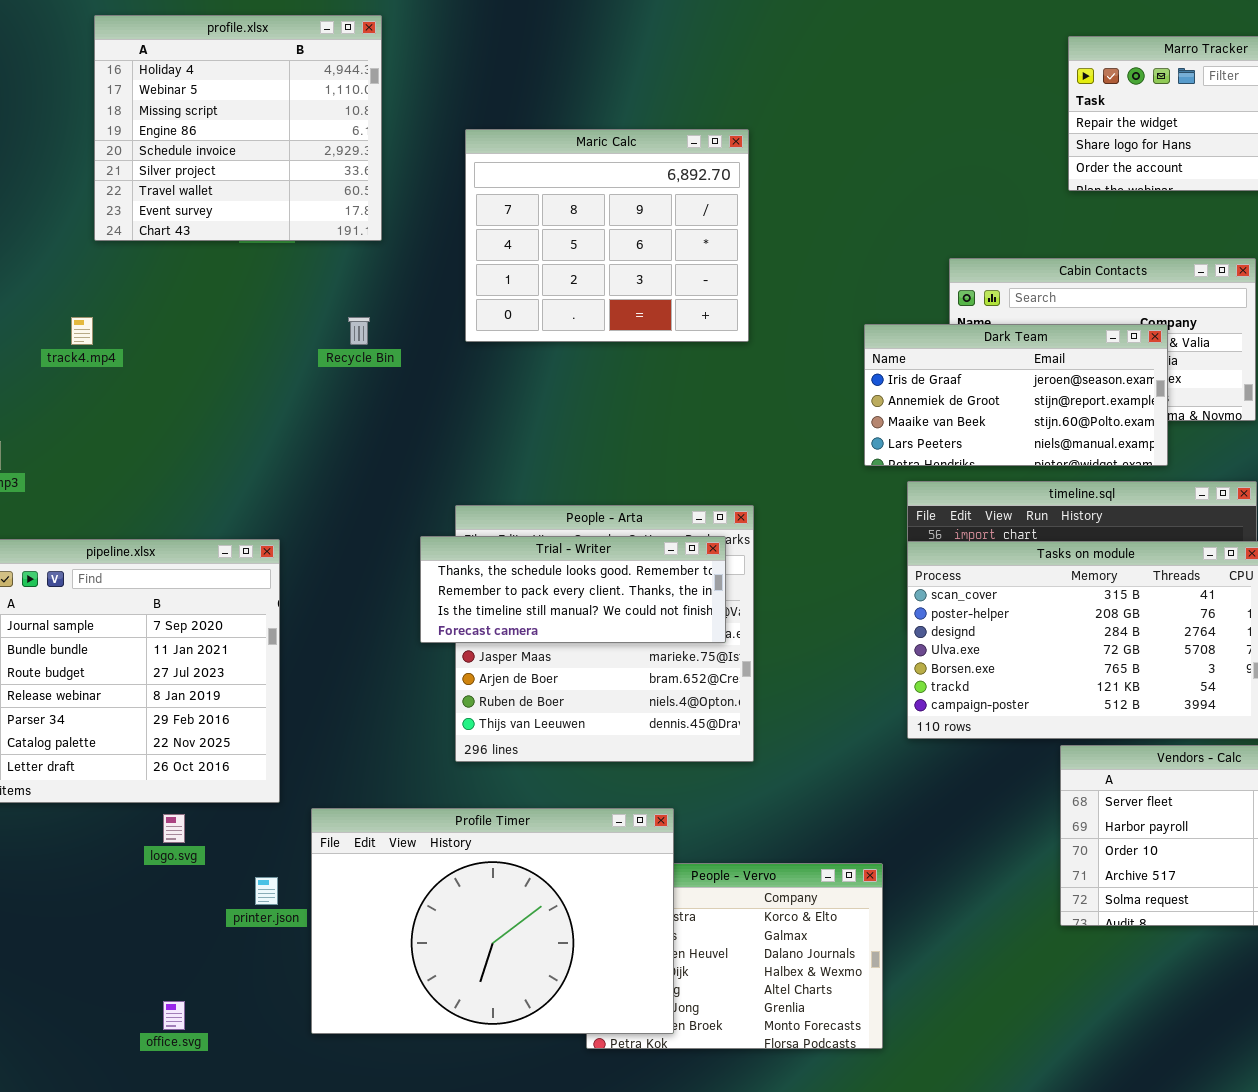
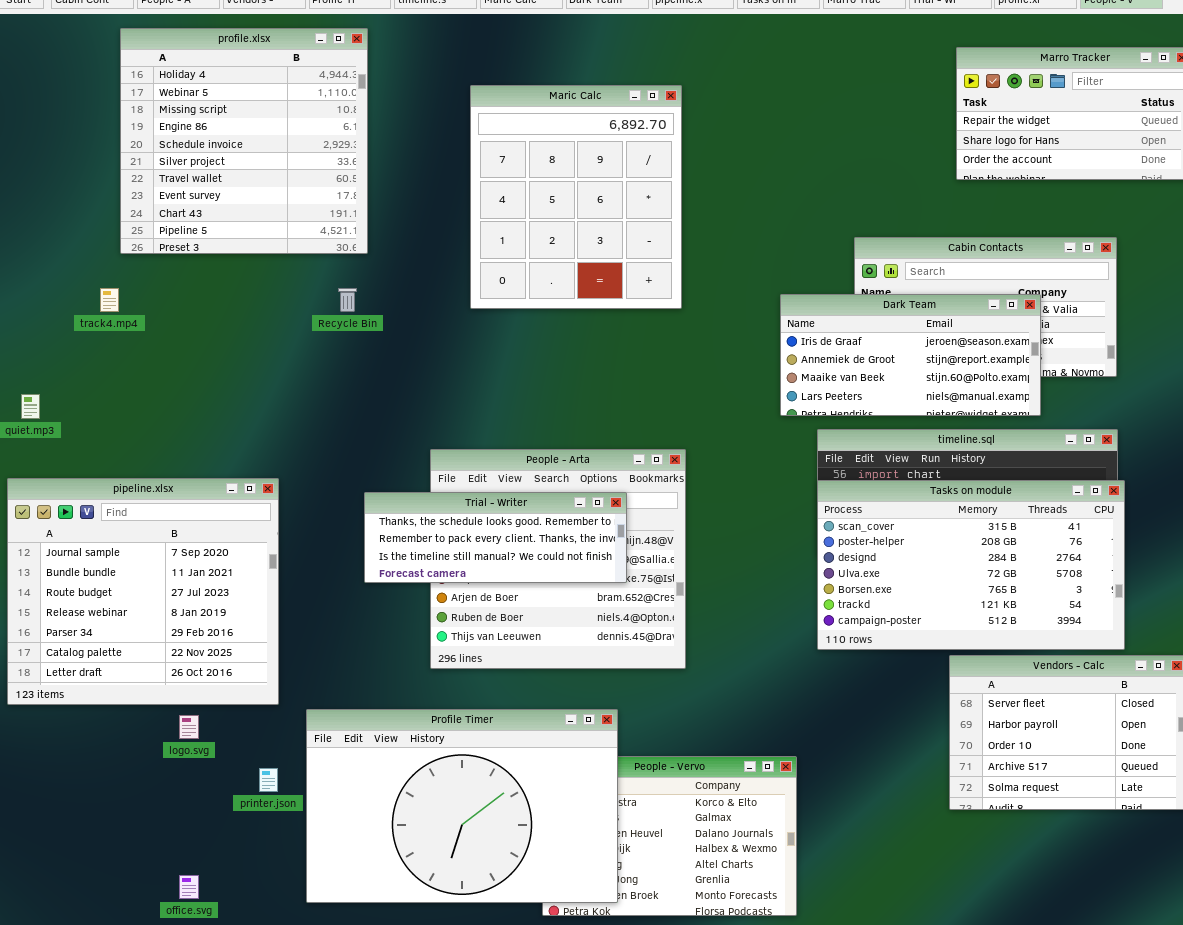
profile.xlsx: [94,15,382,241] -> [120,28,368,254], resized
Maric Calc: [465,129,749,342] -> [470,85,682,309], resized
Trial - Writer: [420,536,726,643] -> [364,492,627,583], moved

